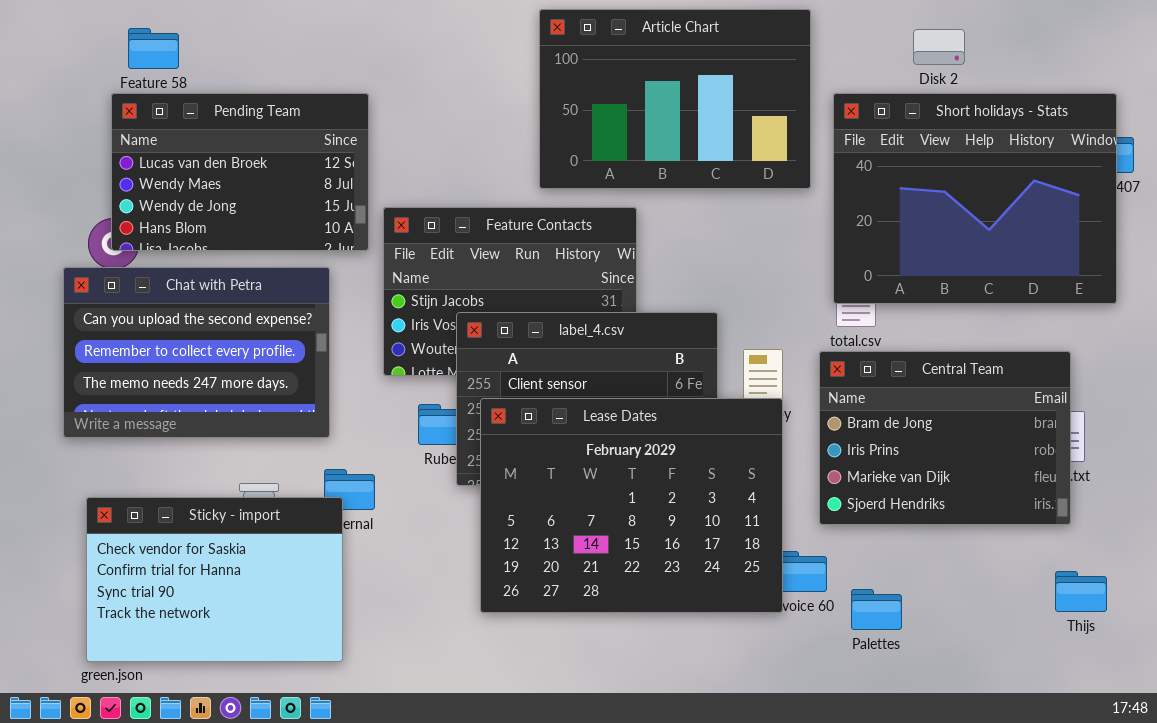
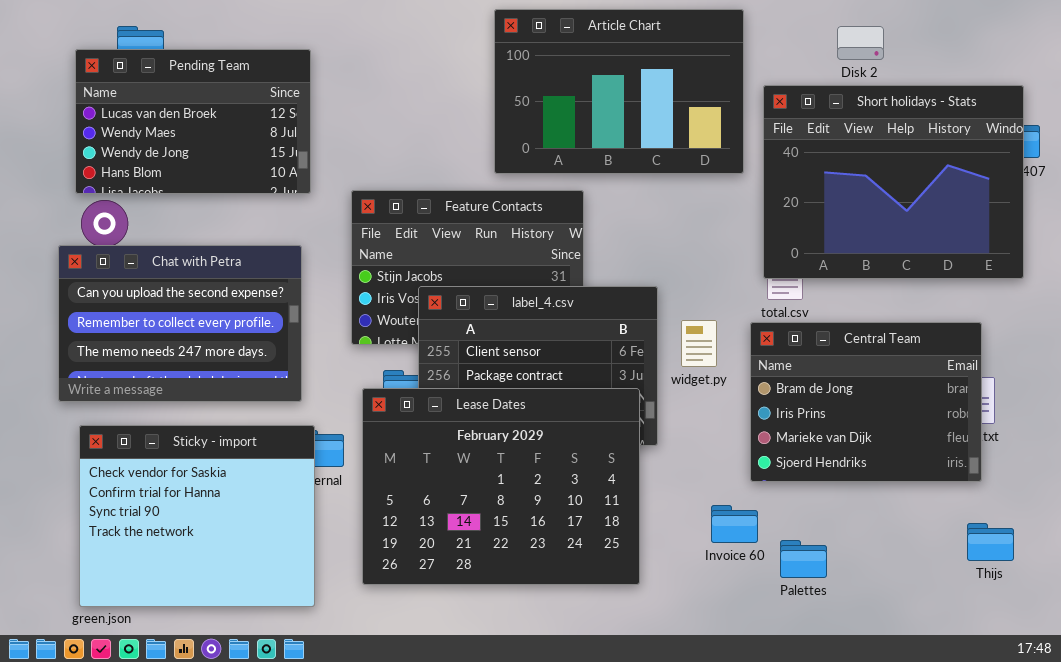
Pending Team: [111,93,369,251] -> [75,49,311,194], moved
Lease Dates: [480,398,783,613] -> [362,388,640,585], moved
Sticky - import: [86,497,343,662] -> [79,425,315,607], resized

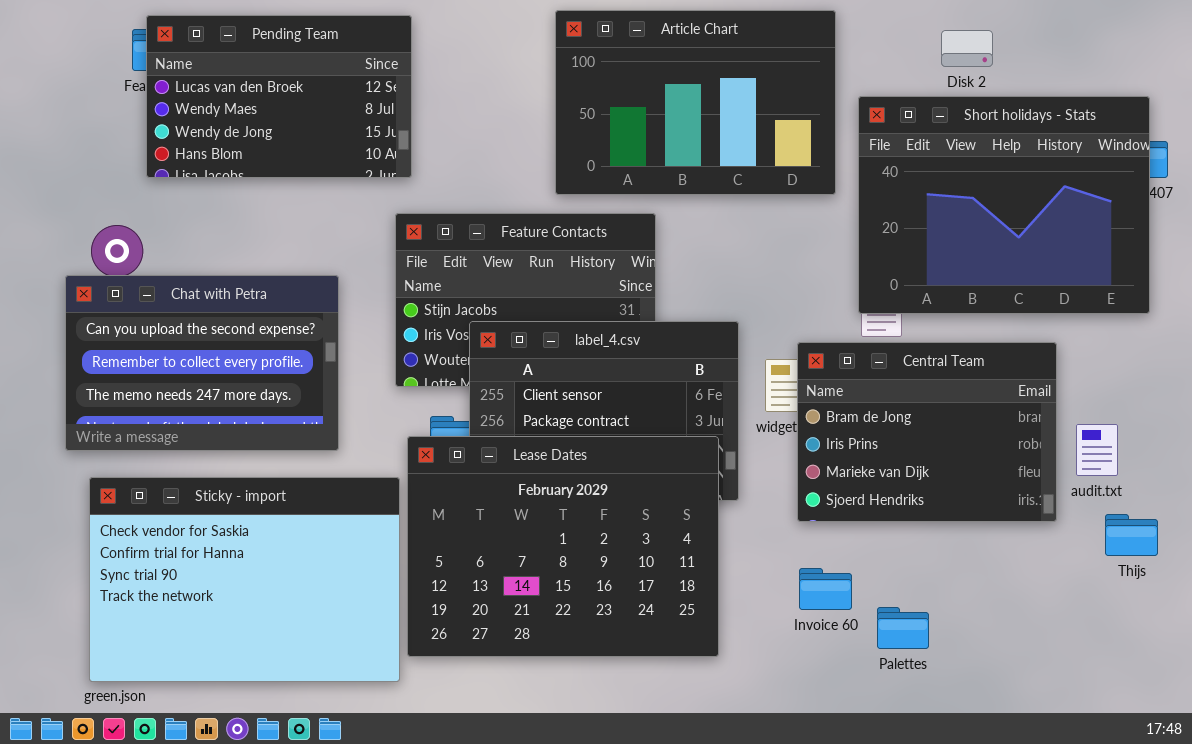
Pending Team: [75,49,311,194] -> [146,15,412,178], moved
Central Team: [750,322,982,482] -> [797,342,1057,522], moved
Sticky - import: [79,425,315,607] -> [89,477,400,682], resized
Thijs: [967,523,1014,561] -> [1105,514,1158,556], moved

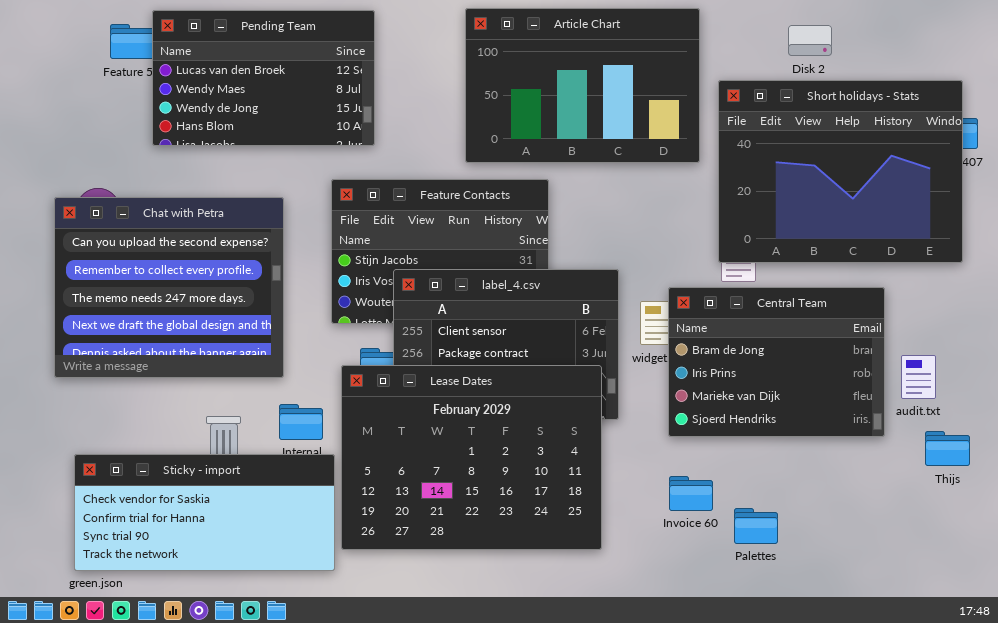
Pending Team: [146,15,412,178] -> [152,10,375,146], moved
Chat with Petra: [65,275,339,451] -> [54,197,284,378], resized
Sticky - import: [89,477,400,682] -> [74,454,335,571], resized

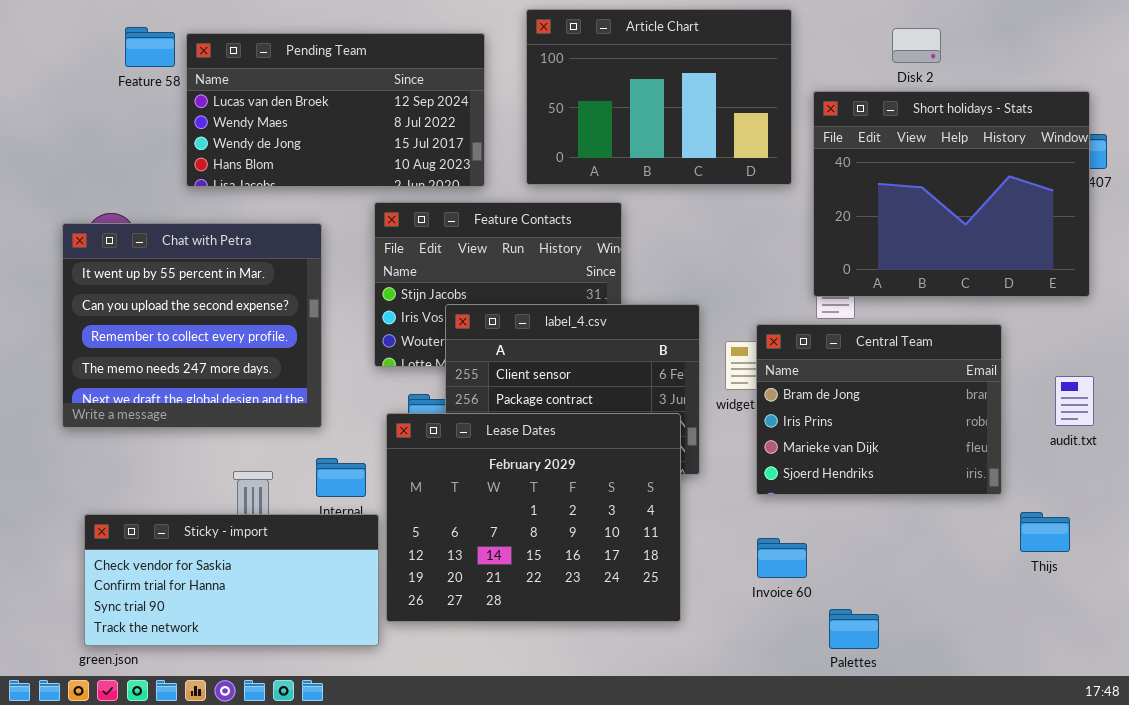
Pending Team: [152,10,375,146] -> [186,33,485,187], moved, resized
Chat with Petra: [54,197,284,378] -> [62,223,322,428], scrolled up 1 row
audit.txt: [901,355,936,399] -> [1055,376,1094,426], moved
Thijs: [925,431,970,466] -> [1020,512,1070,552], moved
Palettes: [734,508,778,544] -> [829,609,879,649], moved

